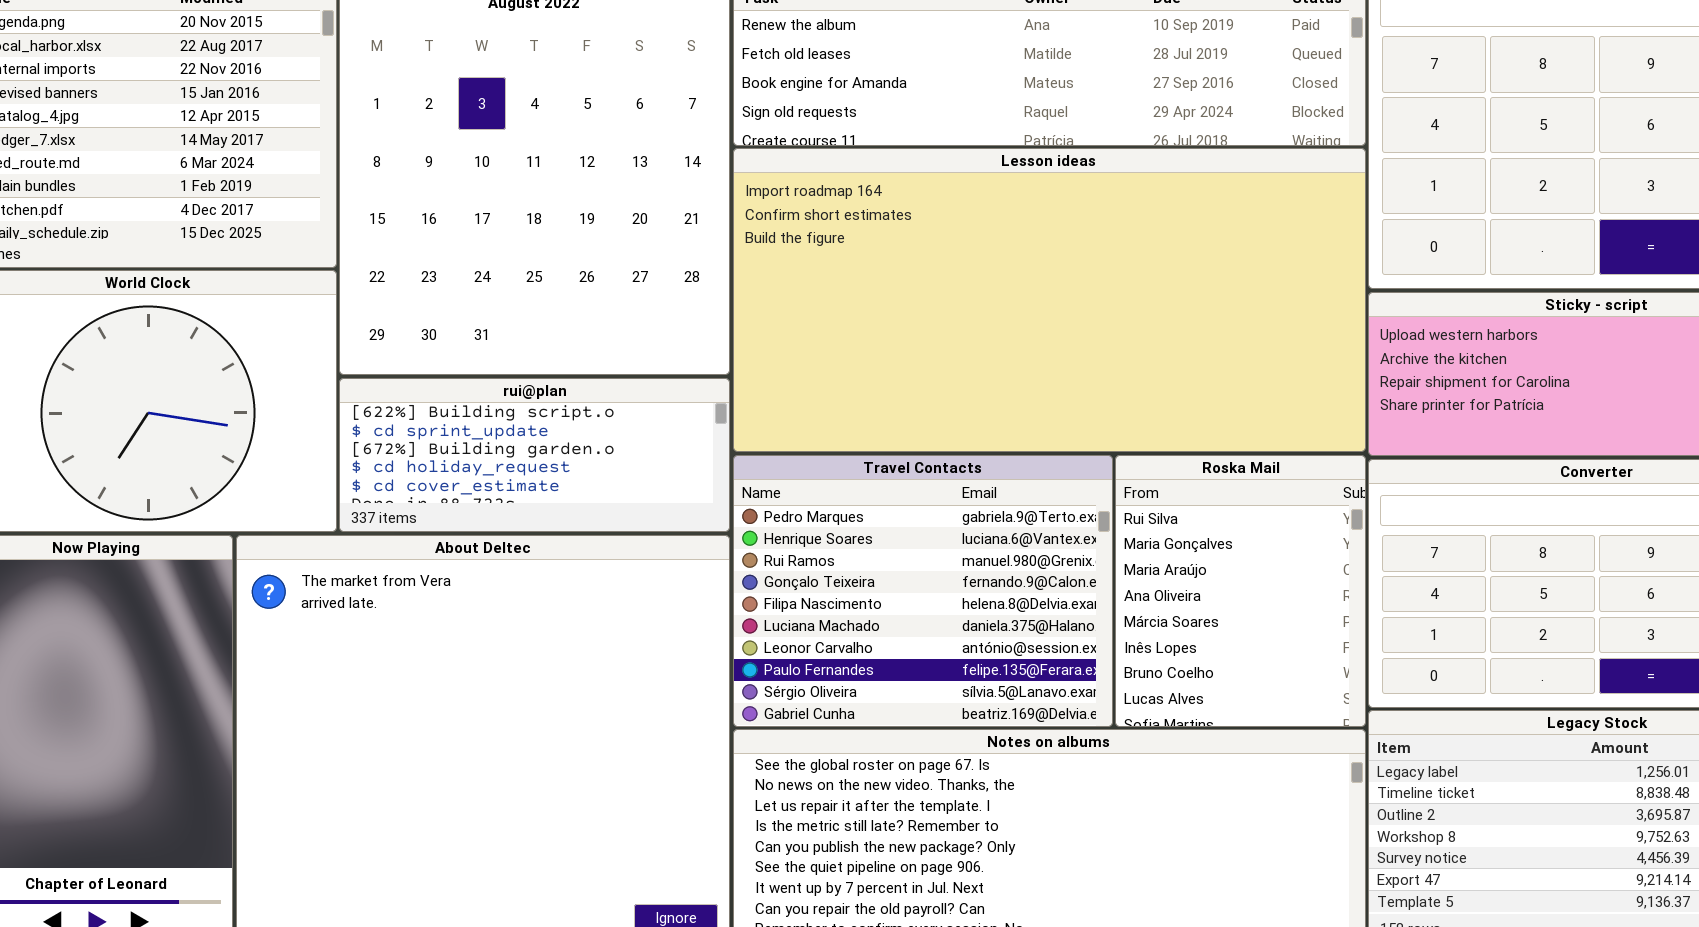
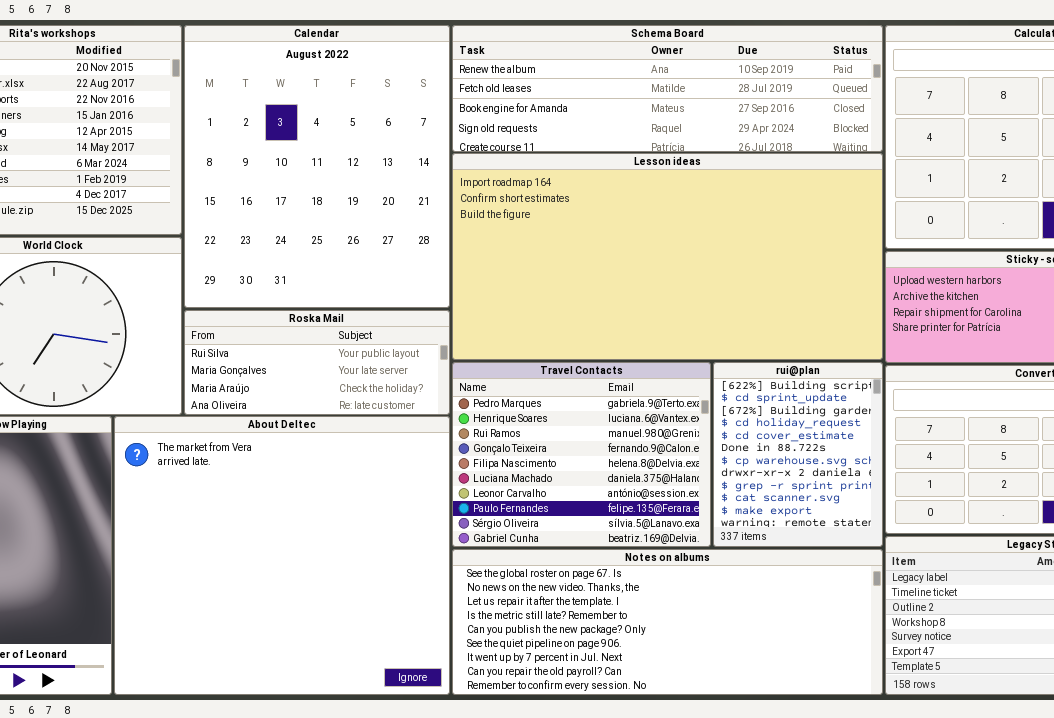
rui@plan: [339,378,730,532] -> [713,362,883,547], moved, resized
Roska Mail: [1115,455,1366,727] -> [184,310,450,415], moved, resized

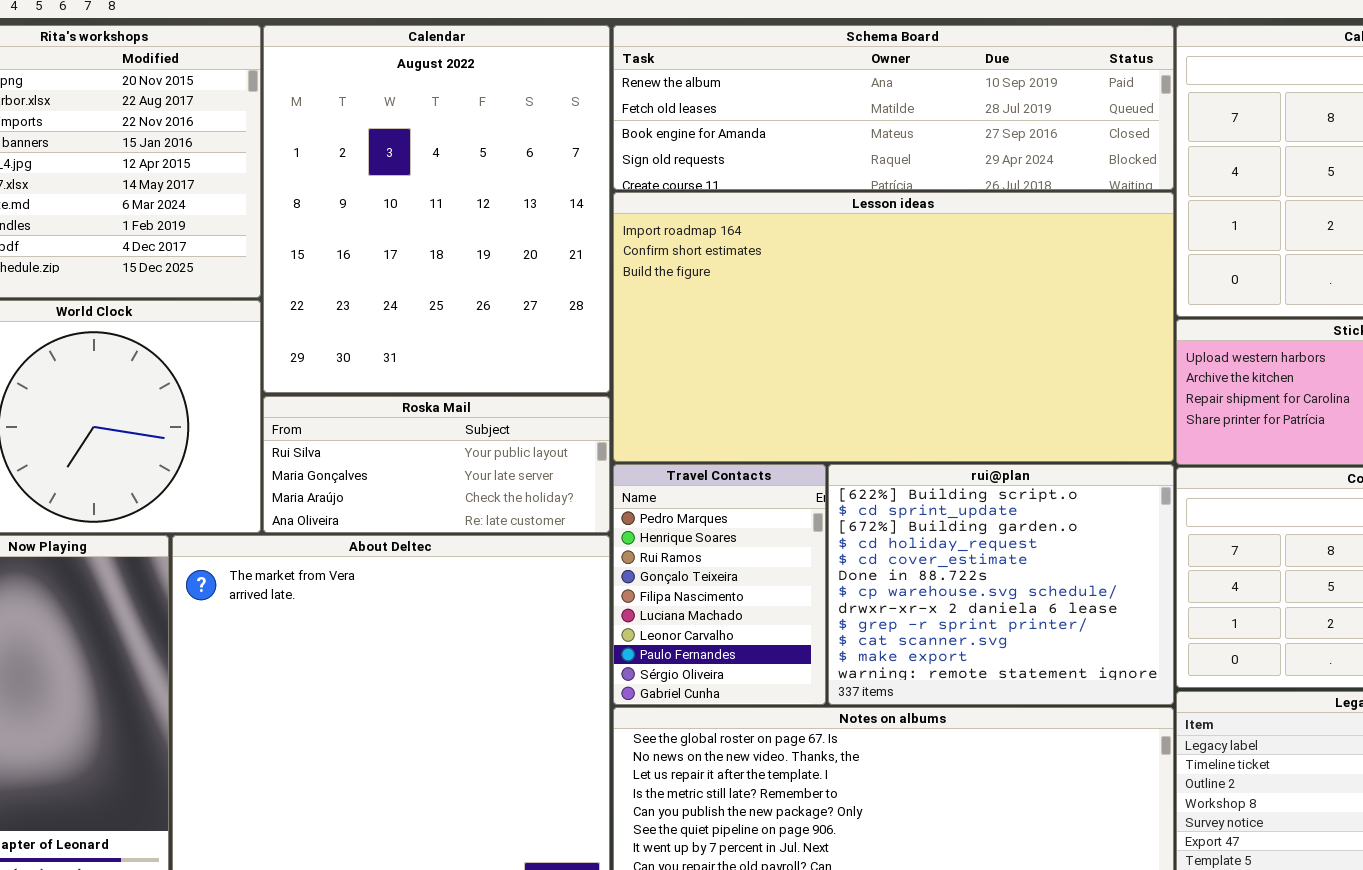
Travel Contacts: [452,362,711,547] -> [613,464,826,705], resized
rui@plan: [713,362,883,547] -> [828,464,1174,705], resized

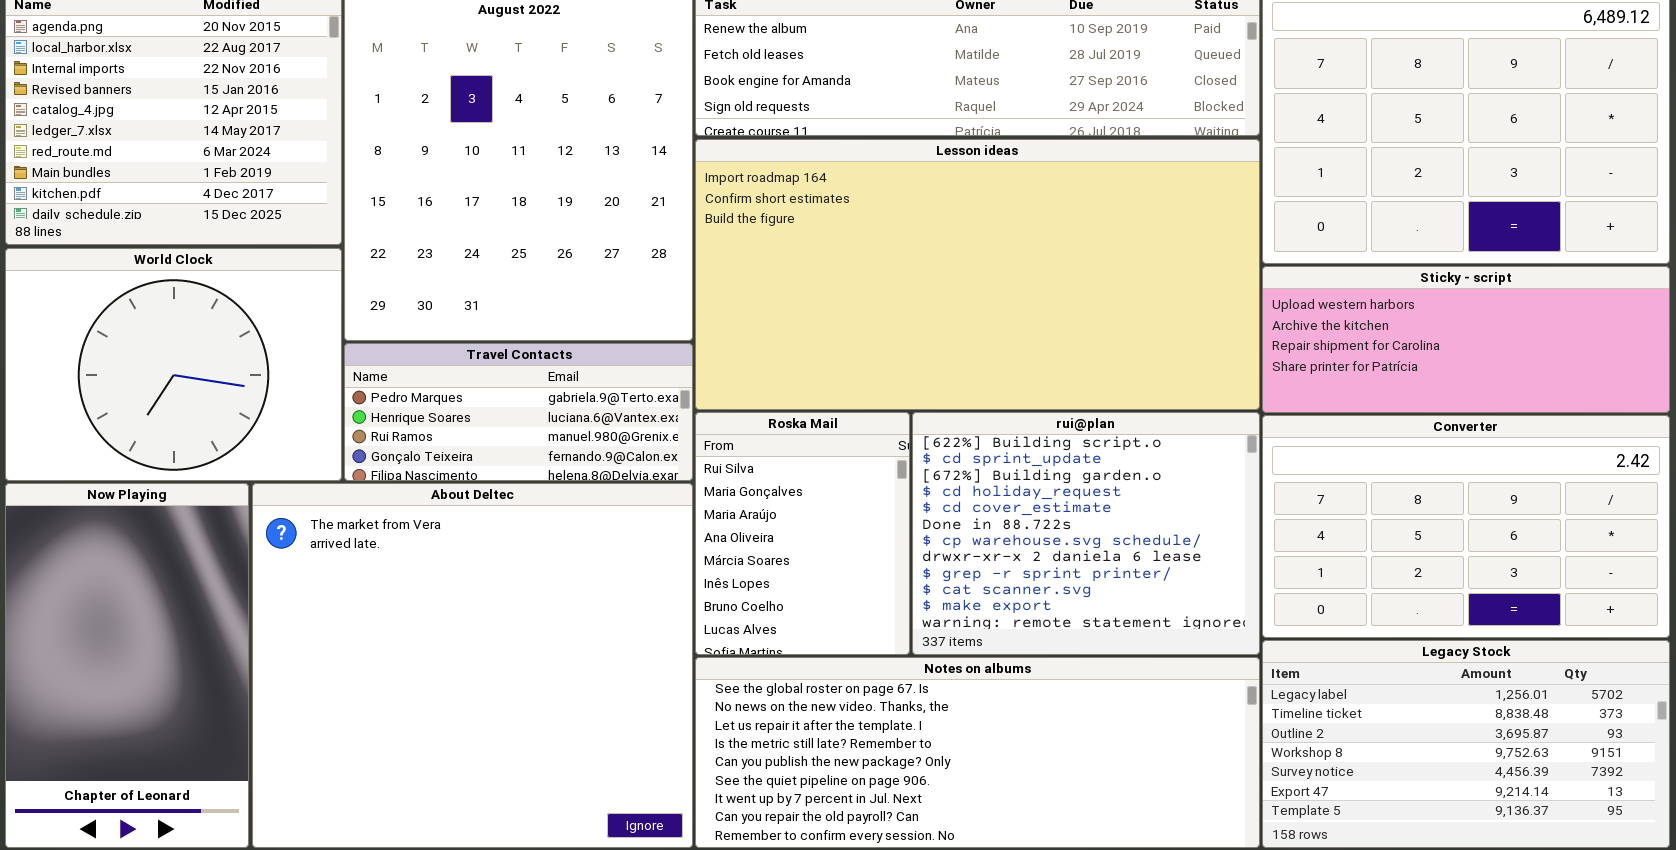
Roska Mail: [263,396,610,533] -> [695,412,910,655], moved, resized
Travel Contacts: [613,464,826,705] -> [344,343,693,481], moved, resized

